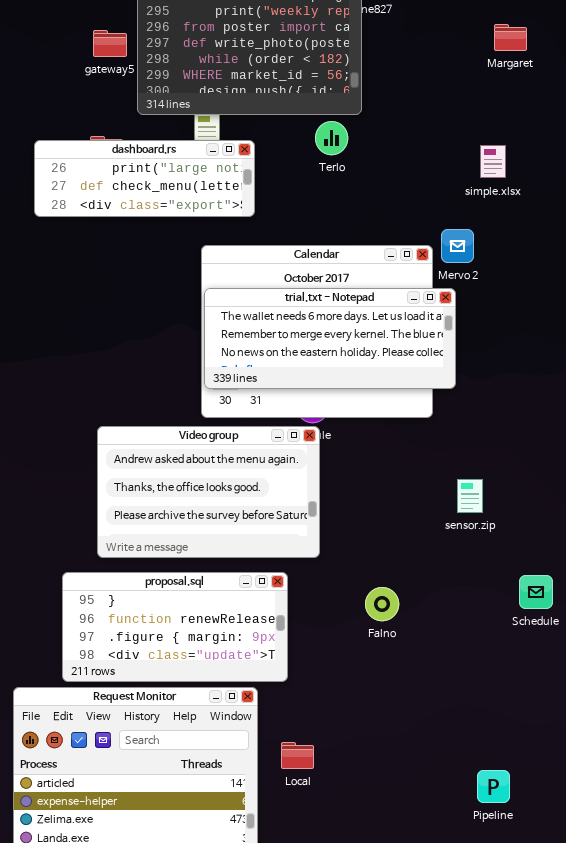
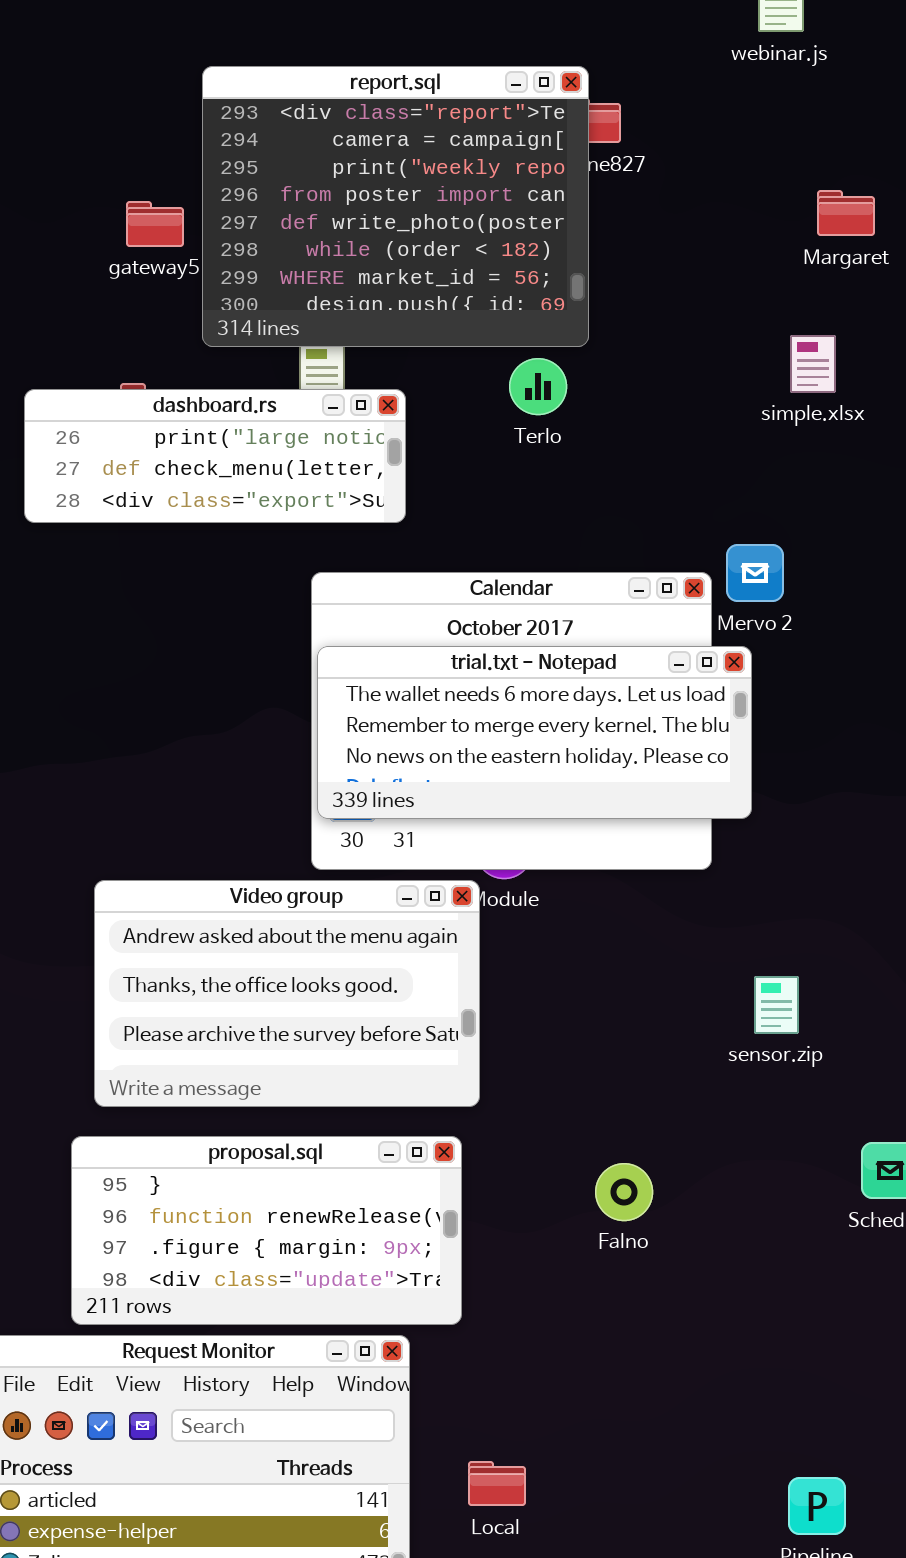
simple.xlsx: [480,145,506,178] -> [790,335,836,393], moved
Video group: [97,426,320,558] -> [94,880,480,1107], moved
Local: [281,742,314,769] -> [468,1461,526,1506], moved

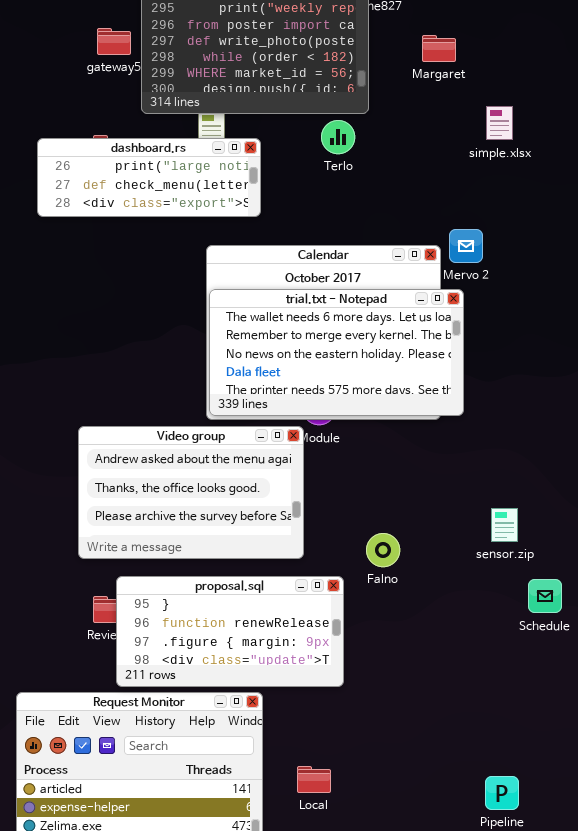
Margaret: [817,190,875,236] -> [422,35,456,62], moved
trial.txt - Notepad: [317,646,752,819] -> [209,289,464,416], resized
sensor.zip: [754,976,799,1034] -> [491,508,518,542], moved
proposal.sql: [71,1136,462,1325] -> [116,576,344,687], moved
Falno: [595,1163,653,1221] -> [366,533,400,567], moved

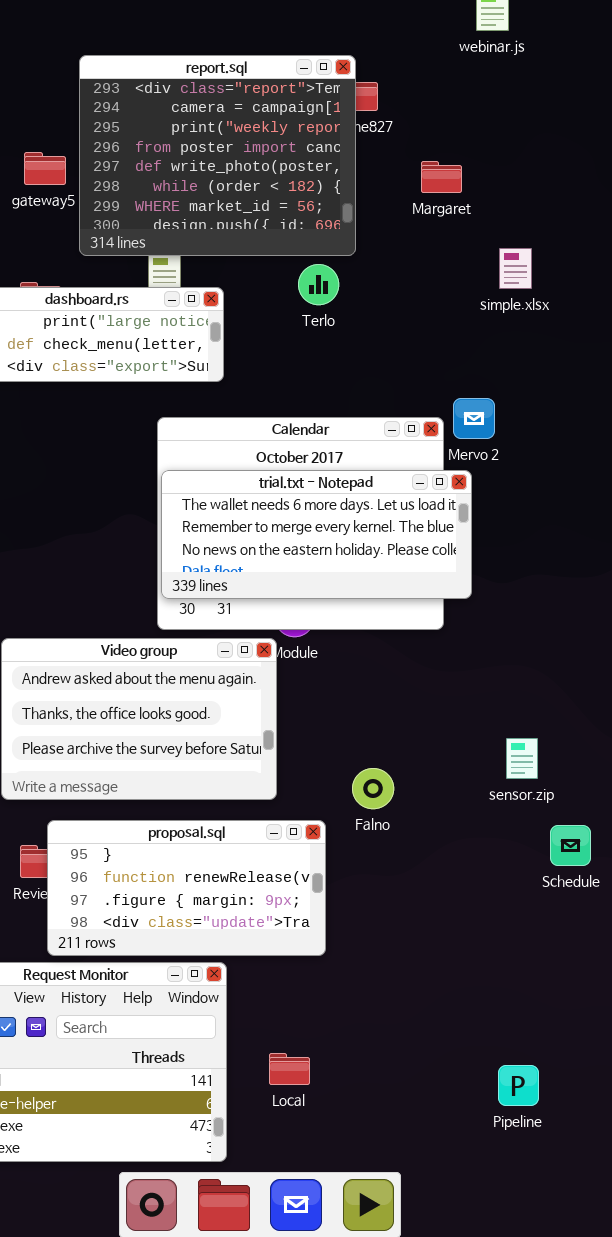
trial.txt - Notepad: [209,289,464,416] -> [161,470,472,599], resized

